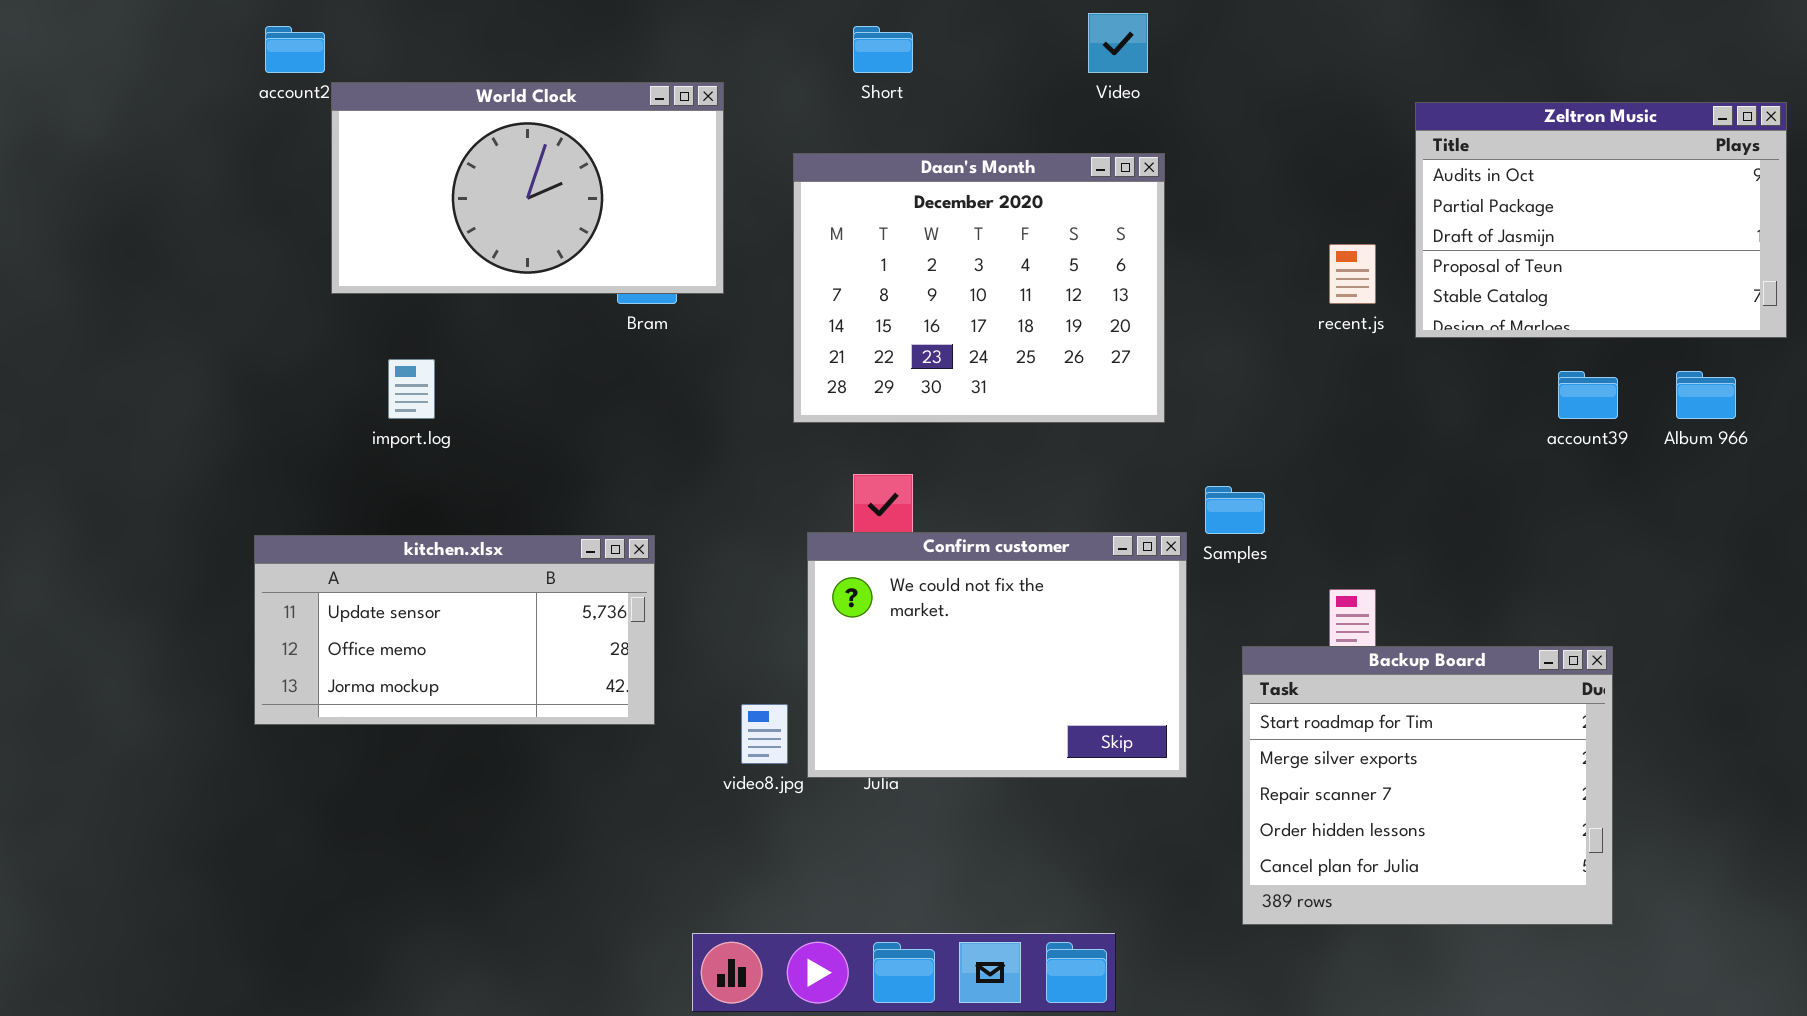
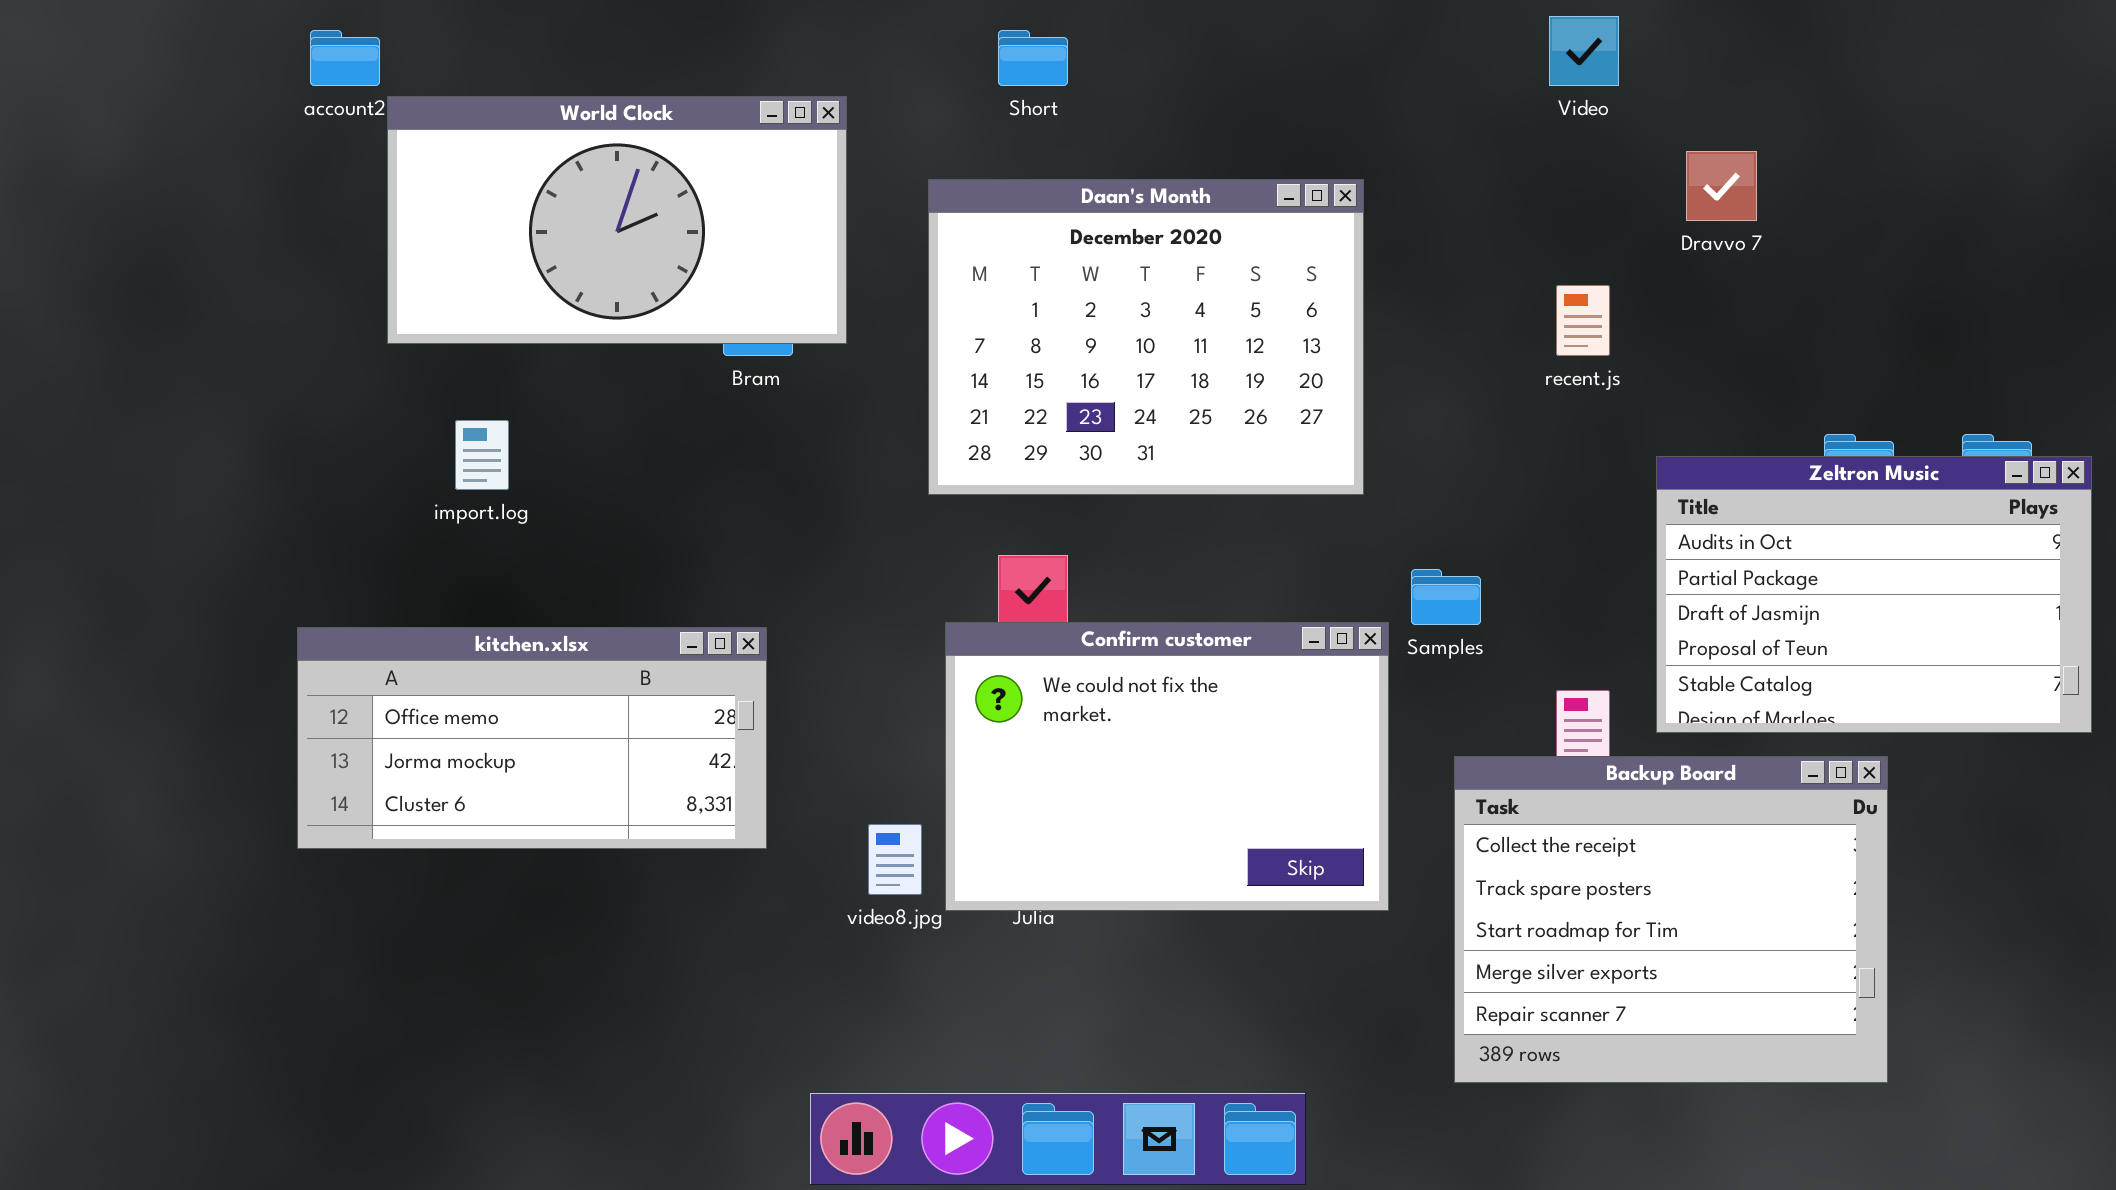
Video: [1088,13,1148,73] -> [1549,16,1619,86], moved
Zeltron Music: [1415,102,1787,338] -> [1656,456,2092,733], moved
kitchen.xlsx: [254,535,655,725] -> [297,627,767,849], scrolled down 1 row
Backup Board: [1242,646,1613,925] -> [1454,756,1888,1083], scrolled up 2 rows

